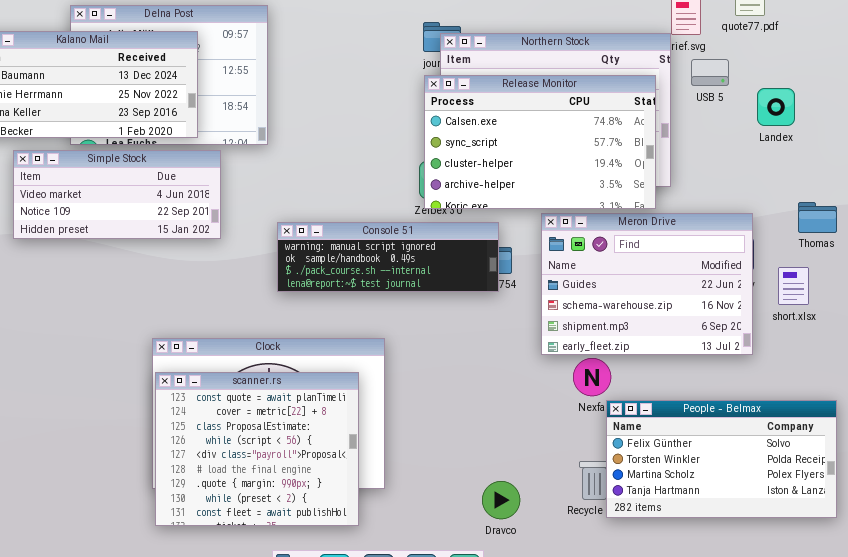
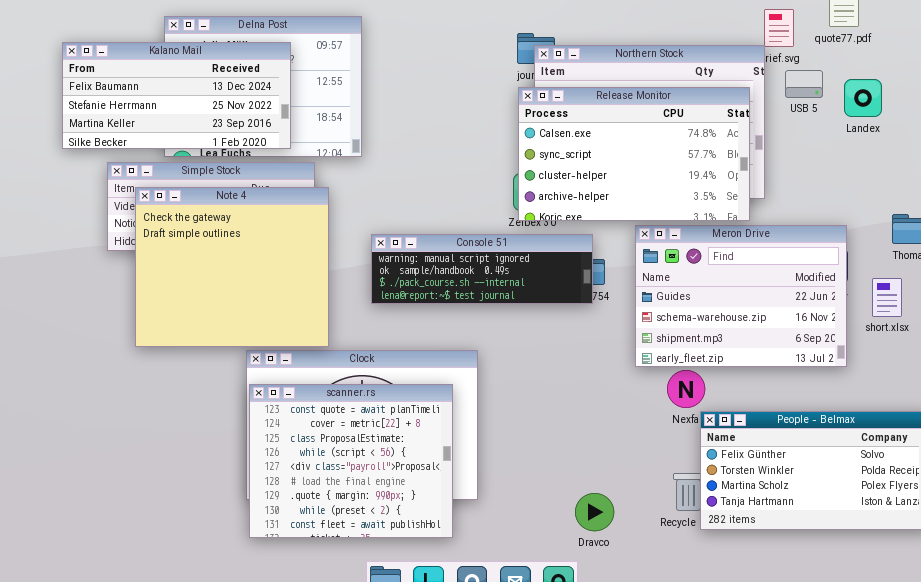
Landex: [757,88,795,126] -> [844,79,882,117], moved
Note 4: none -> [135,187,329,347], opened

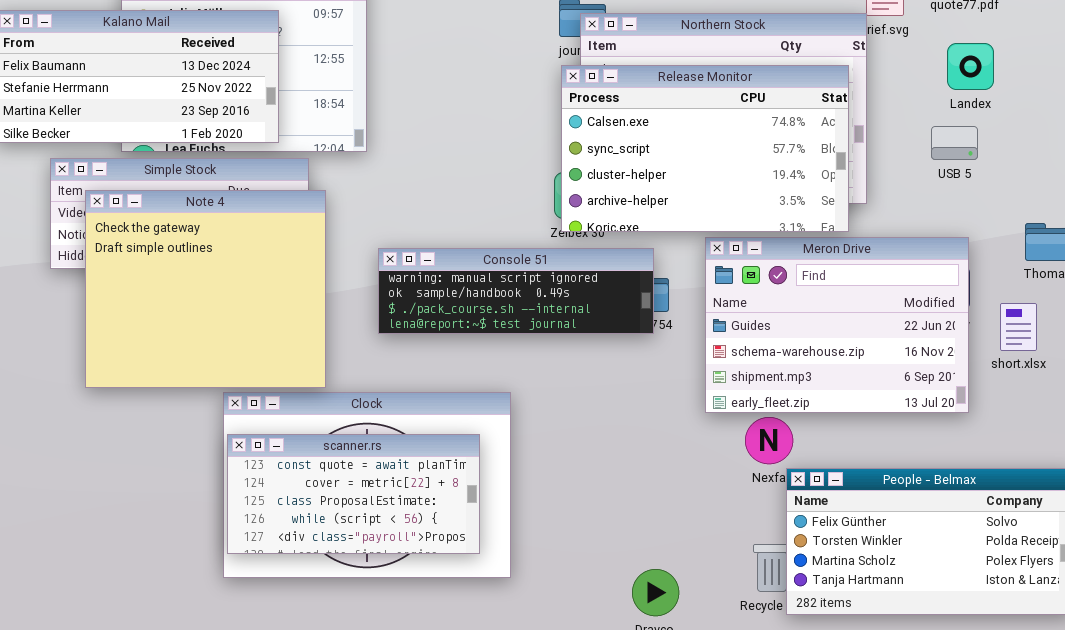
USB 5: [785,70,823,98] -> [931,126,978,160], moved
Landex: [844,79,882,117] -> [947,43,994,90], moved
scanner.rs: [249,384,453,538] -> [227,434,480,554], resized

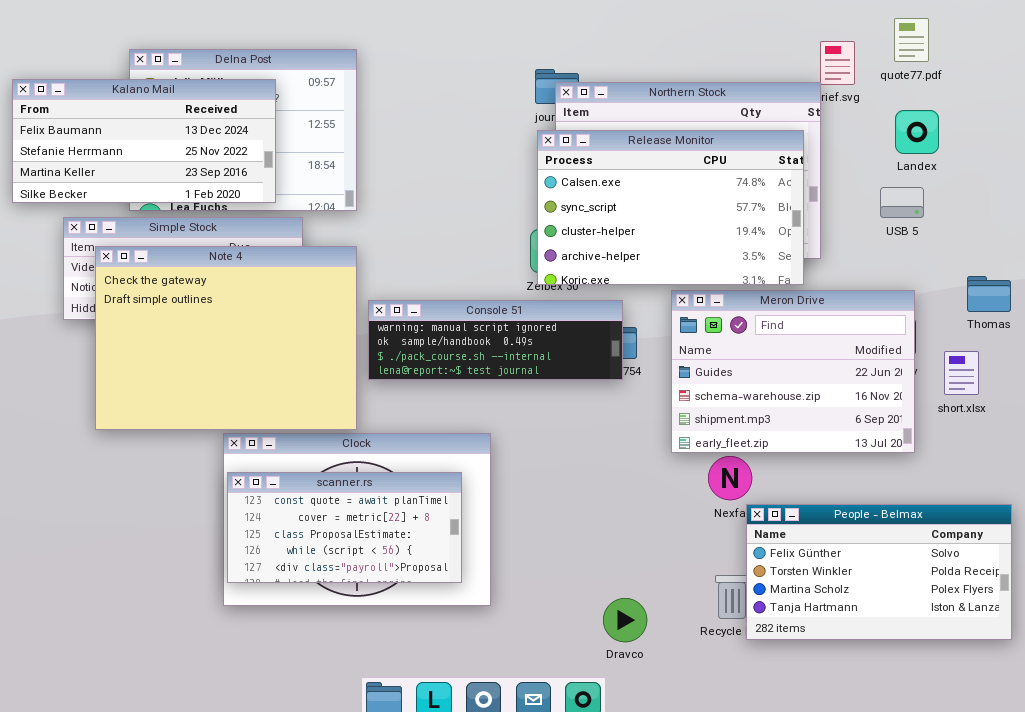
Note 4: [85,190,326,388] -> [95,246,357,430], resized

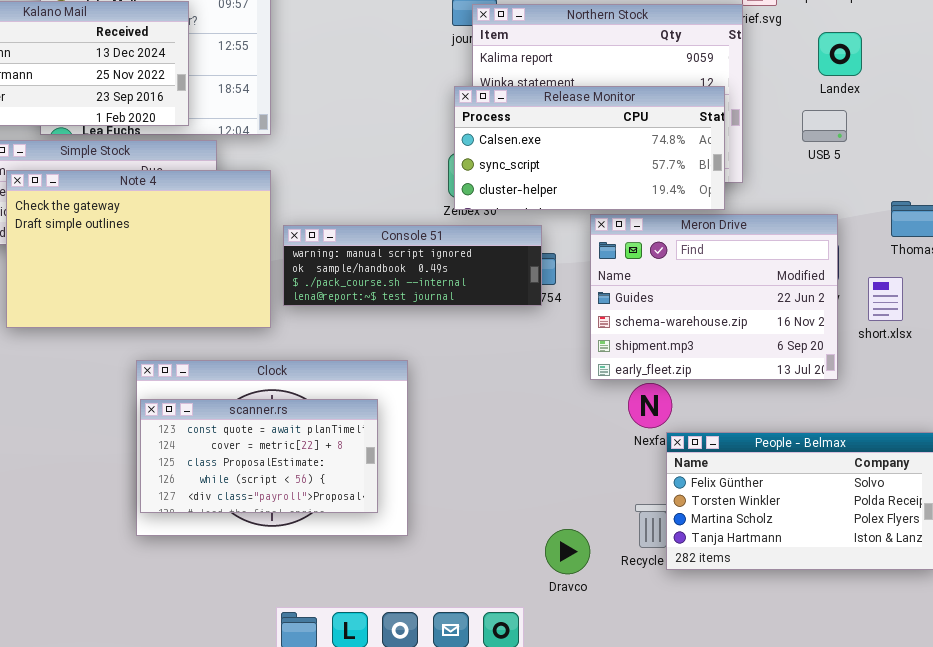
Release Monitor: [537,130,804,285] -> [454,86,725,210], resized
Note 4: [95,246,357,430] -> [6,170,271,328], resized
Dravco: [603,598,647,642] -> [545,529,590,574], moved

